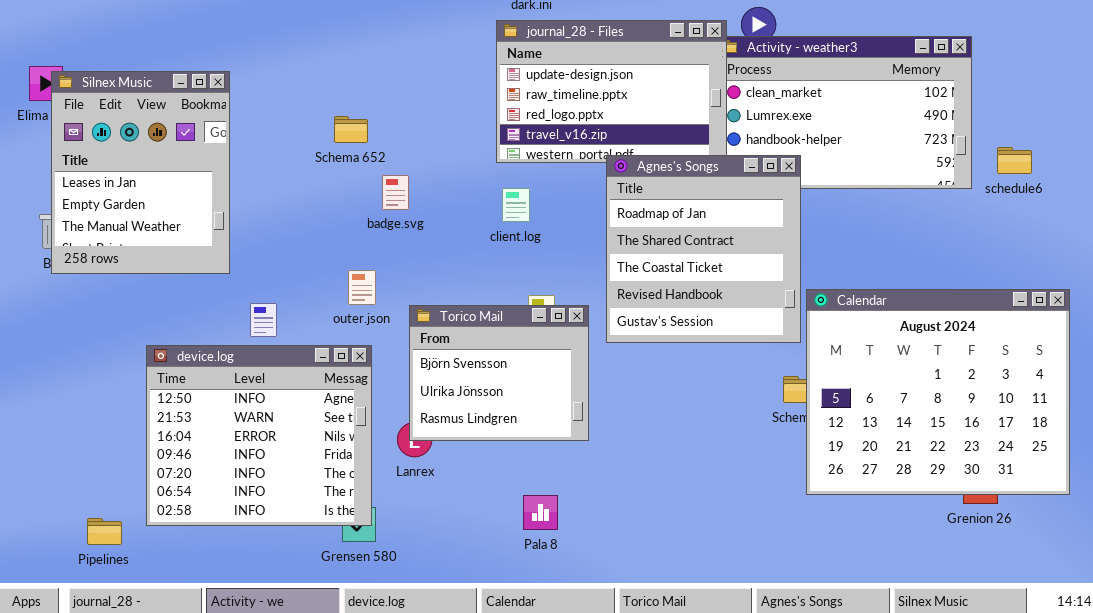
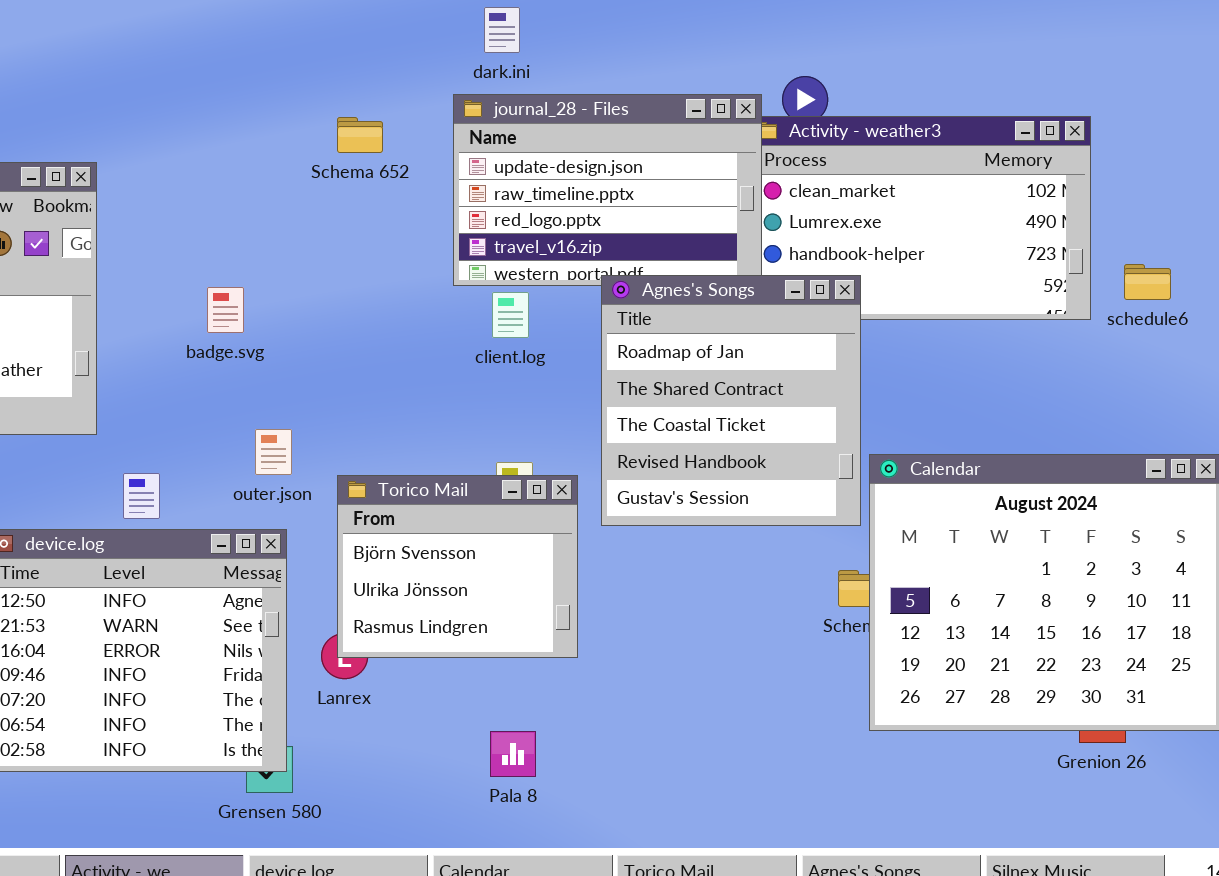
Schema 652: [334,116,368,143] -> [337,117,383,153], moved
badge.svg: [382,175,409,210] -> [207,287,244,333], moved
client.log: [502,188,530,222] -> [492,292,529,338], moved

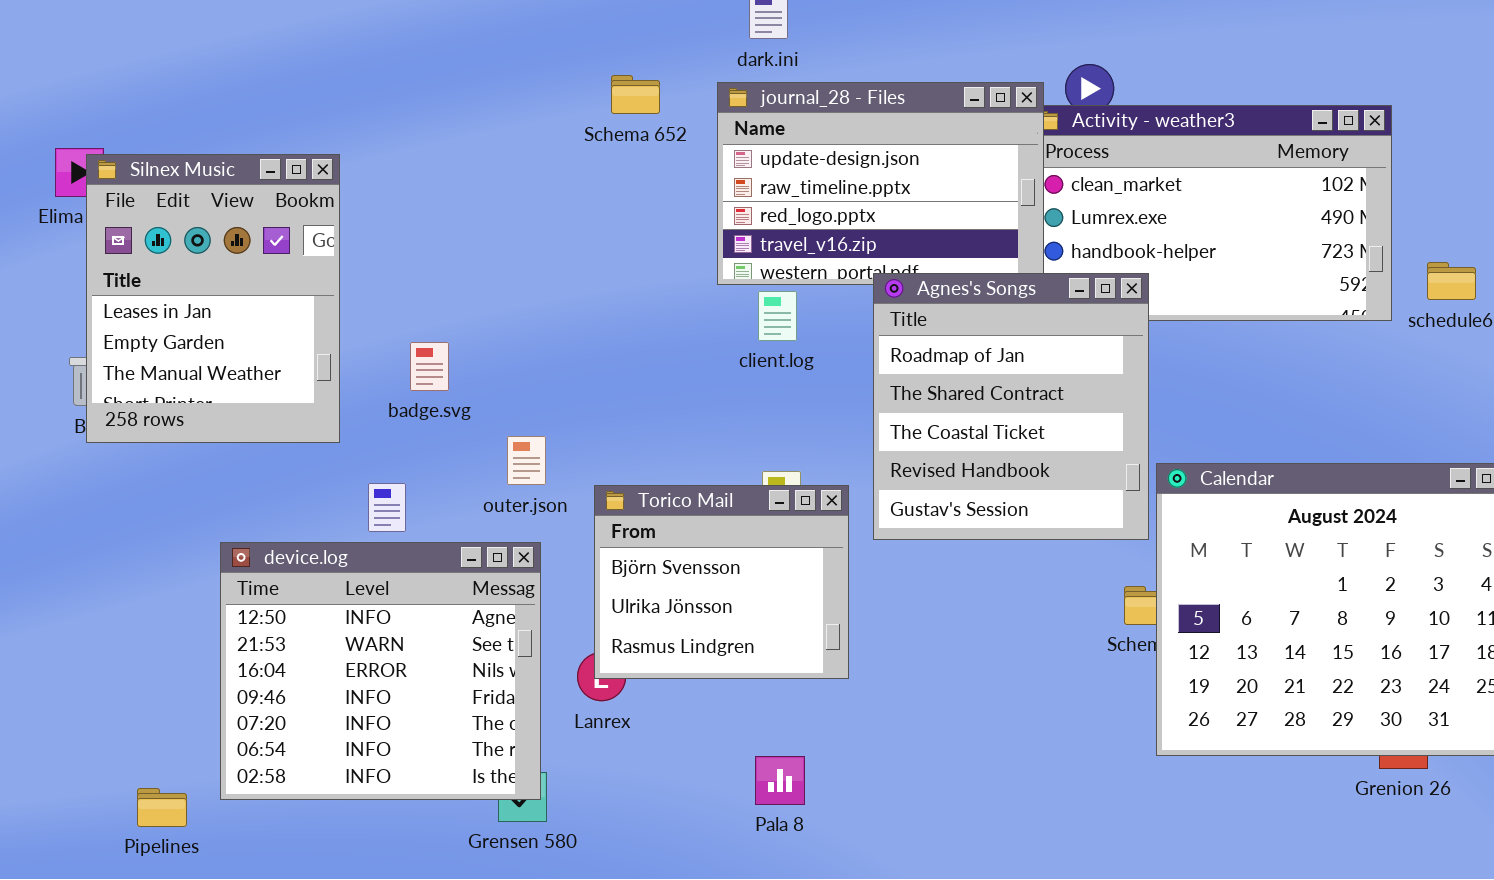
Schema 652: [337,117,383,153] -> [611,75,660,114], moved
badge.svg: [207,287,244,333] -> [410,342,449,391], moved

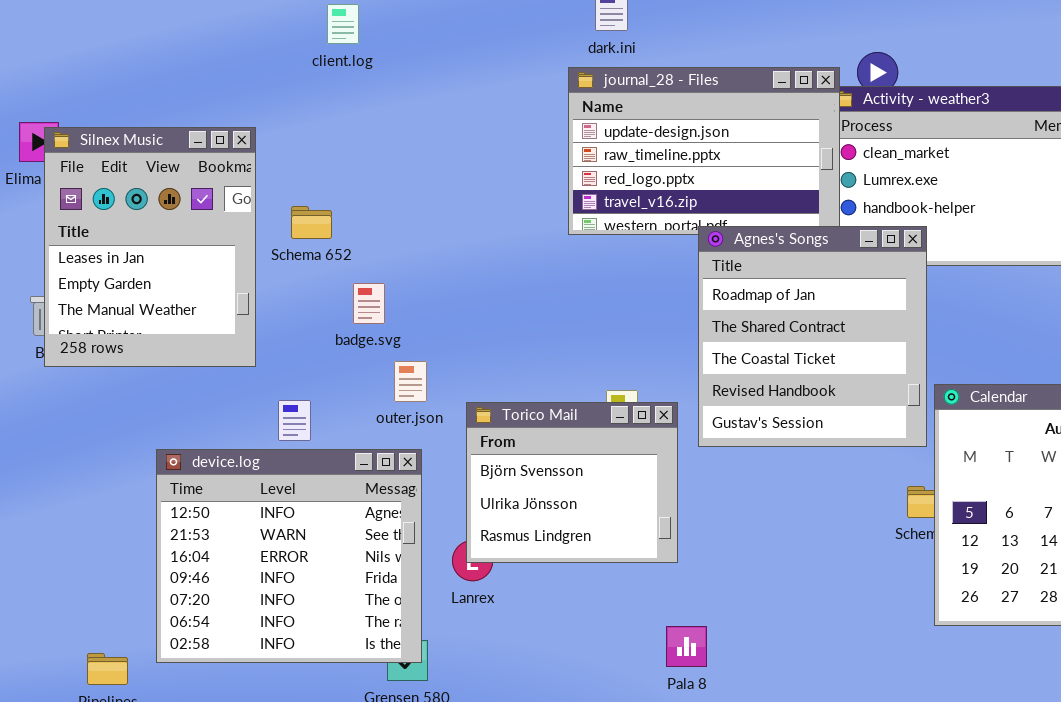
Schema 652: [611,75,660,114] -> [291,206,332,239], moved
client.log: [758,291,797,341] -> [327,4,359,44], moved
badge.svg: [410,342,449,391] -> [353,283,385,324], moved
Pala 8: [755,756,805,805] -> [666,626,707,667], moved

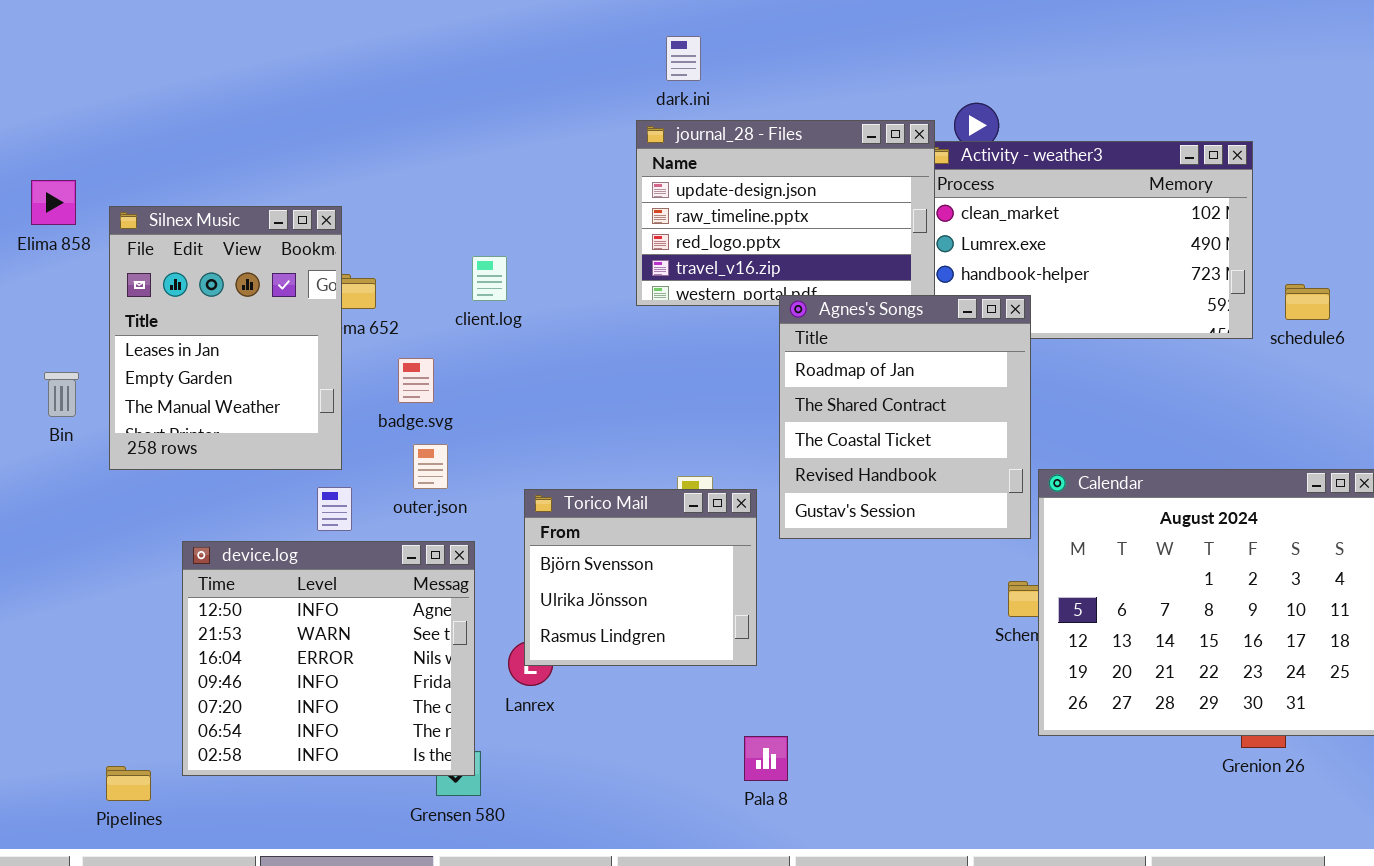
client.log: [327,4,359,44] -> [472,256,507,301], moved
Silnex Music: [44,127,256,367] -> [109,206,342,470], moved
outer.json: [394,361,427,402] -> [413,444,448,489], moved

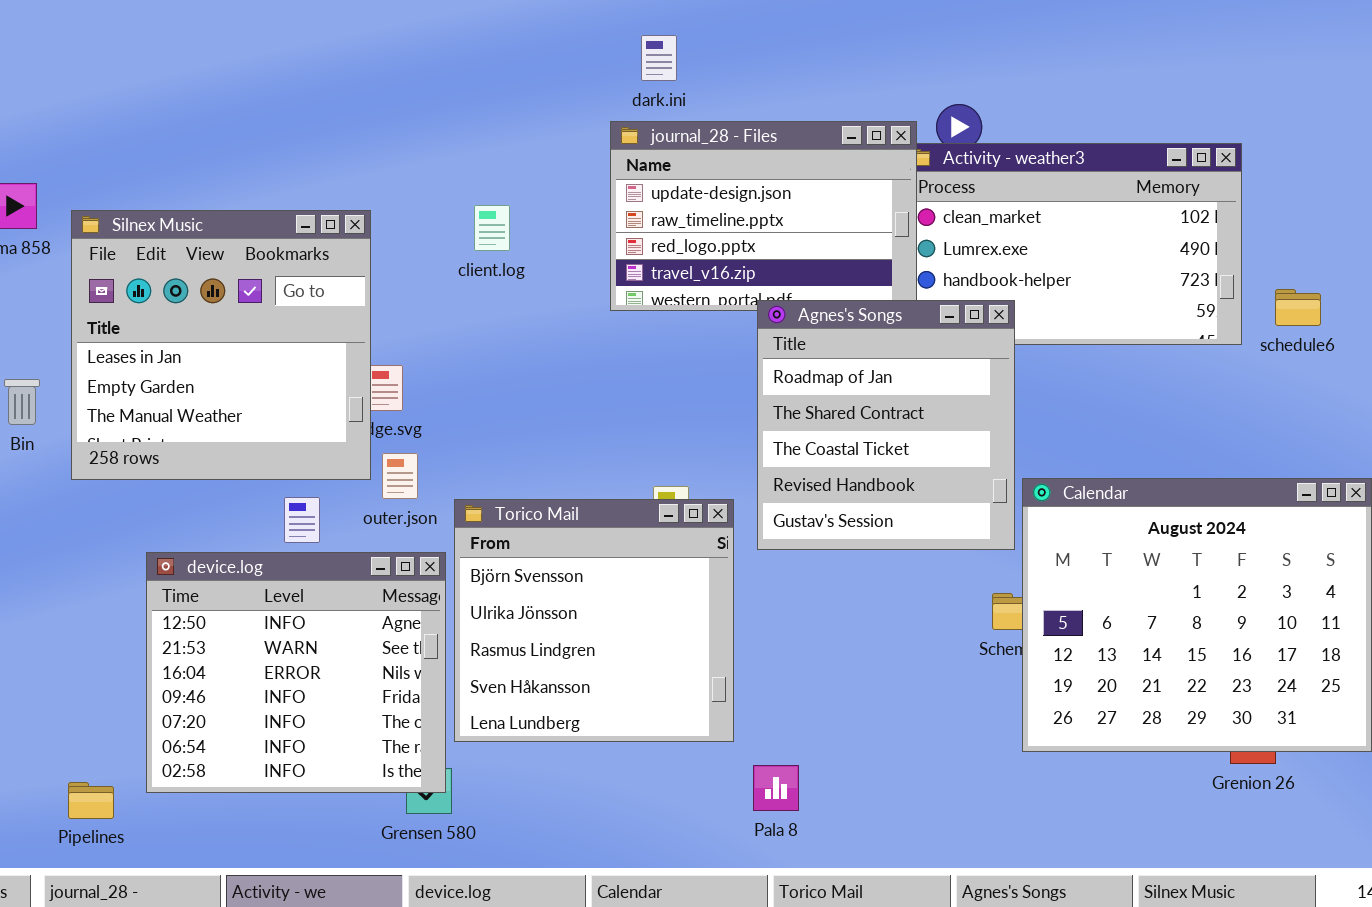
Silnex Music: [109,206,342,470] -> [71,210,371,480], resized
client.log: [472,256,507,301] -> [474,205,510,251], moved
Torico Mail: [524,489,757,666] -> [454,499,734,742], resized
Pala 8: [744,736,788,781] -> [753,765,799,811], moved

